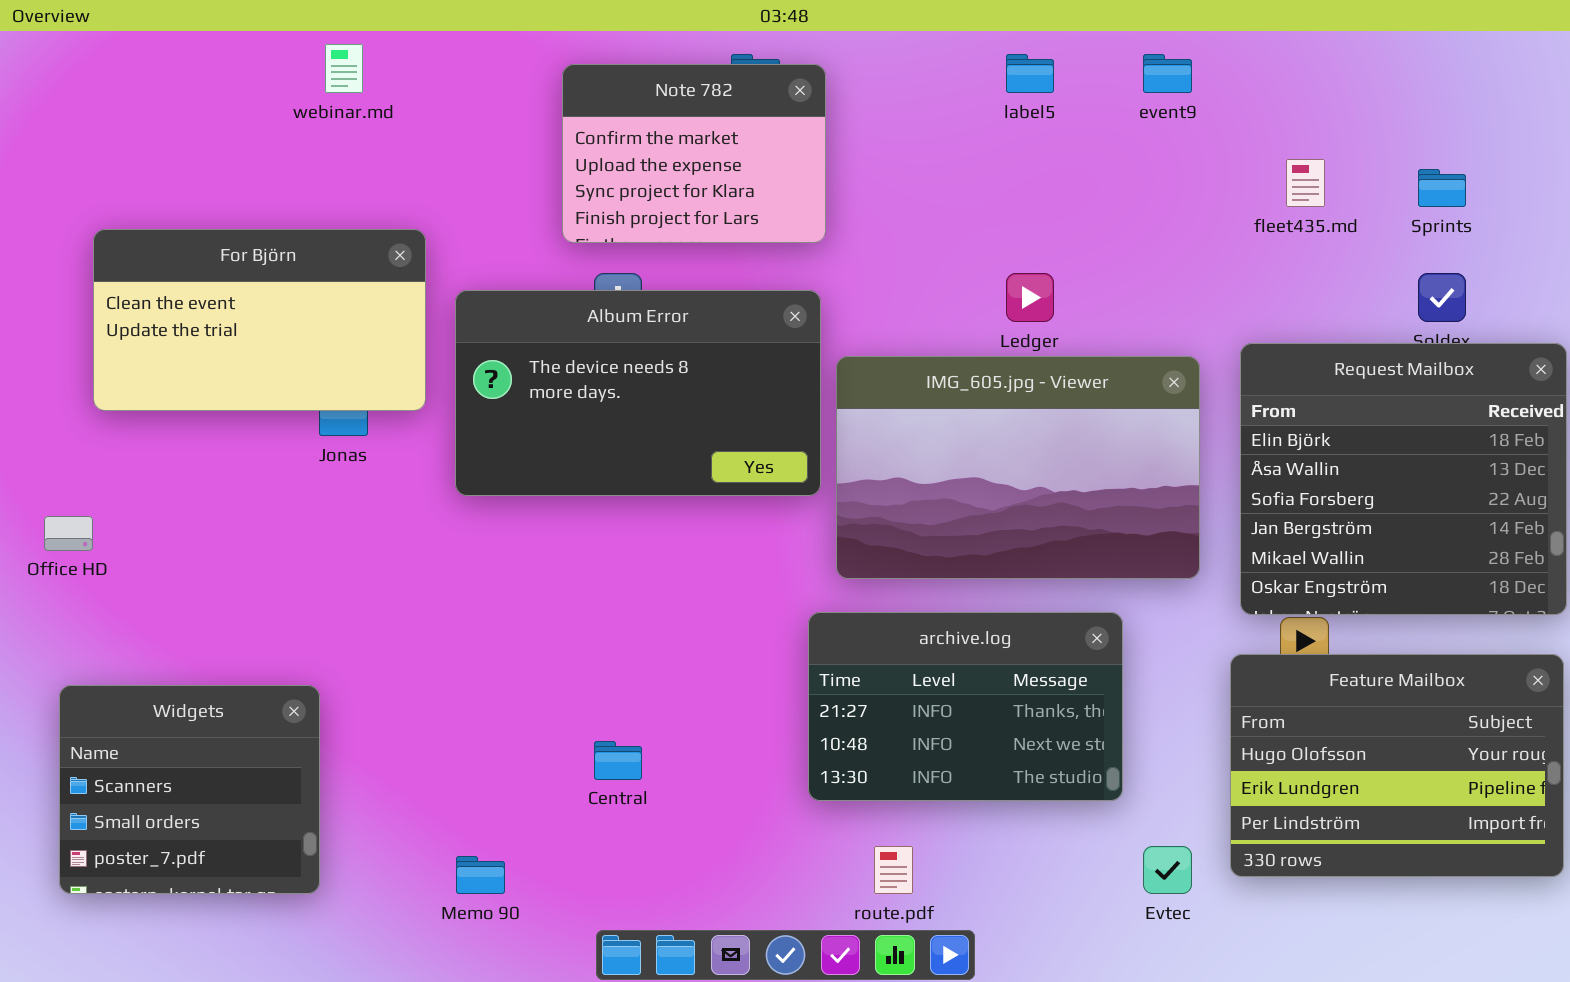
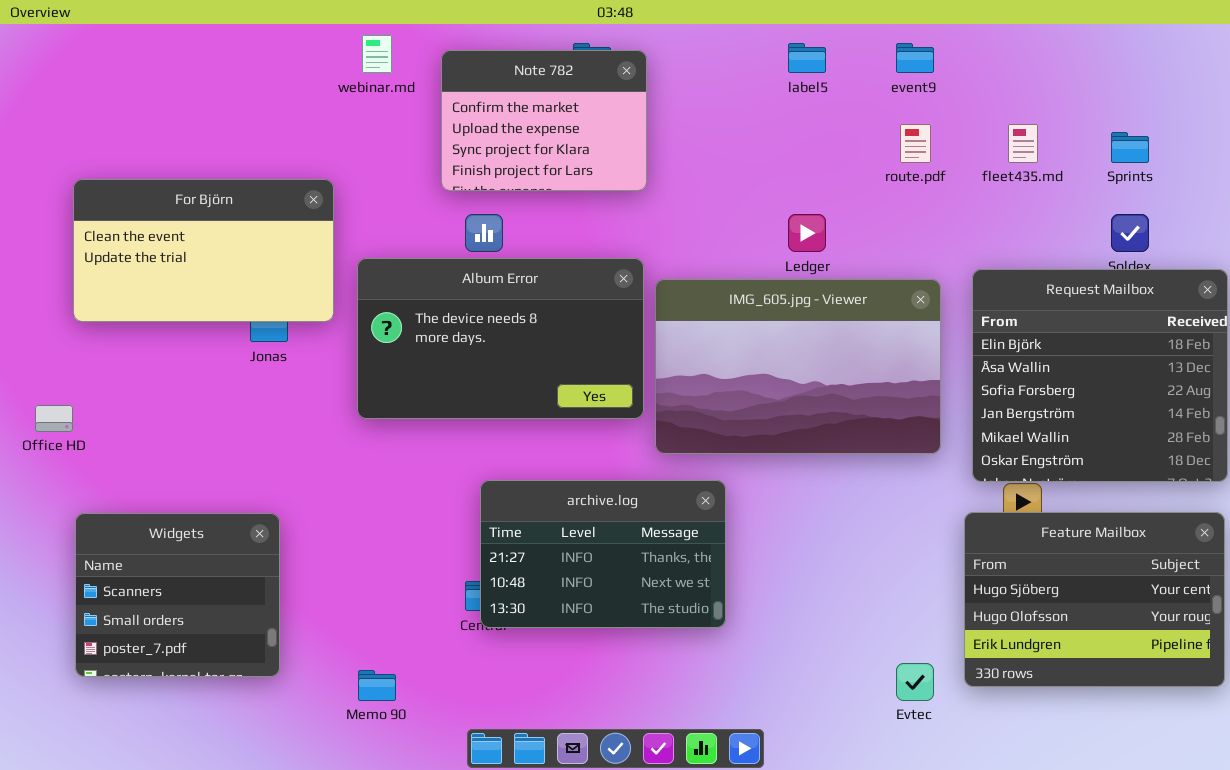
webinar.md: [325,44,363,93] -> [362,35,392,73], moved
Album Error: [455,290,821,496] -> [357,258,644,419], moved
archive.log: [808,612,1123,801] -> [480,480,726,628], moved
Feature Mailbox: [1230,654,1564,877] -> [964,512,1225,687], scrolled up 1 row
Widgets: [59,685,320,894] -> [75,513,280,677], moved
route.pdf: [874,846,913,894] -> [900,124,931,163], moved

